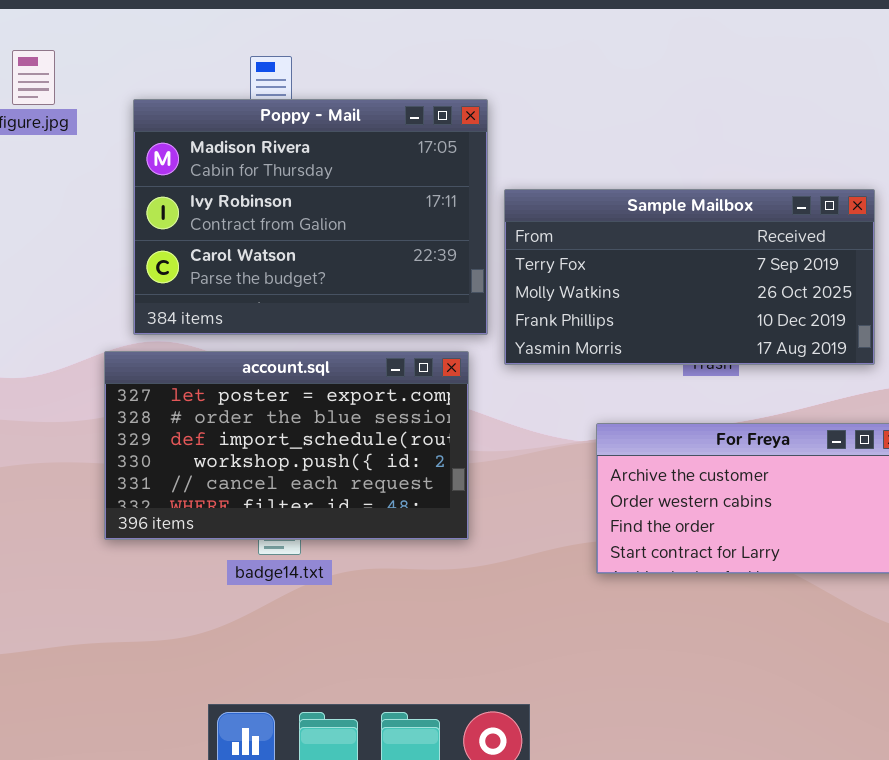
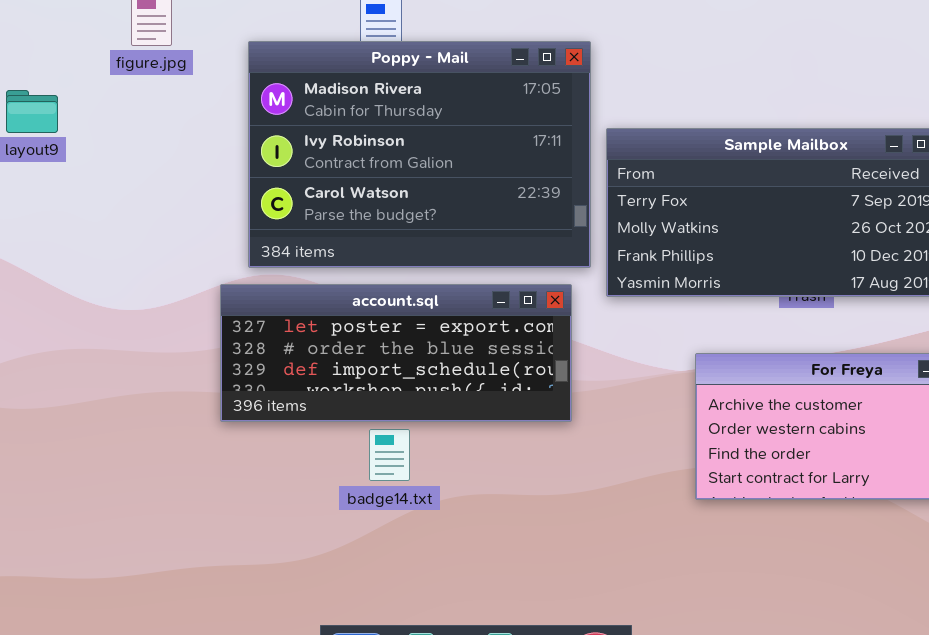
account.sql: [104,351,469,540] -> [220,284,572,422], resized

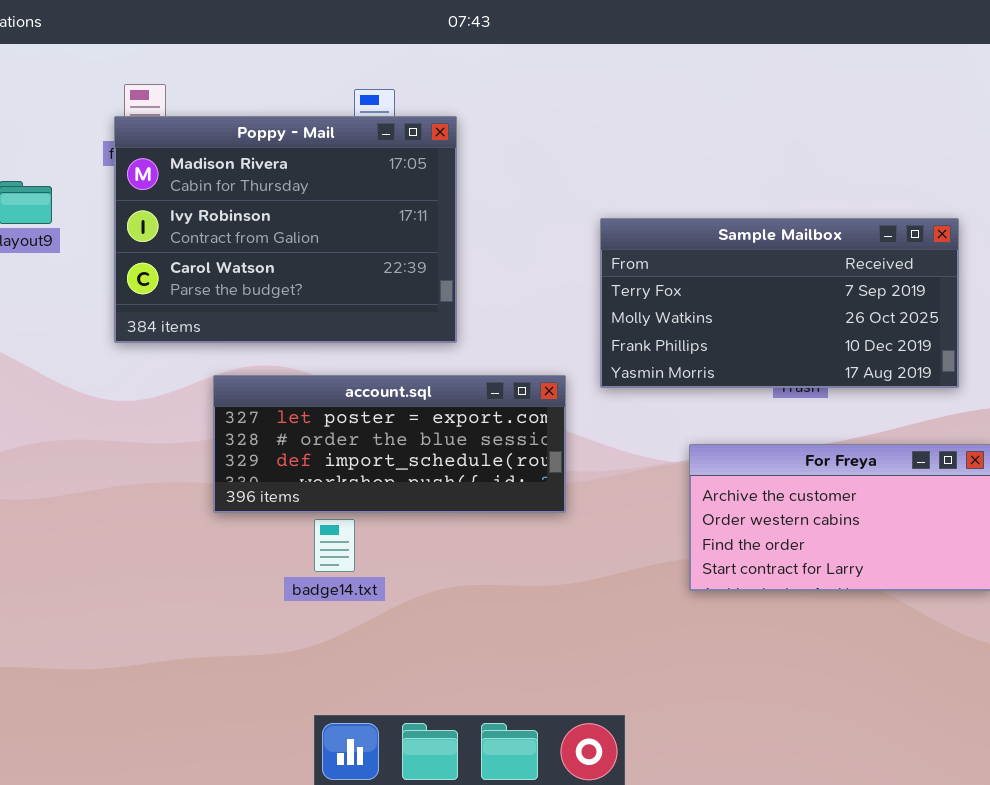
Poppy - Mail: [248,41,591,268] -> [114,116,457,343], moved
badge14.txt: [369,429,410,481] -> [314,519,355,572], moved

